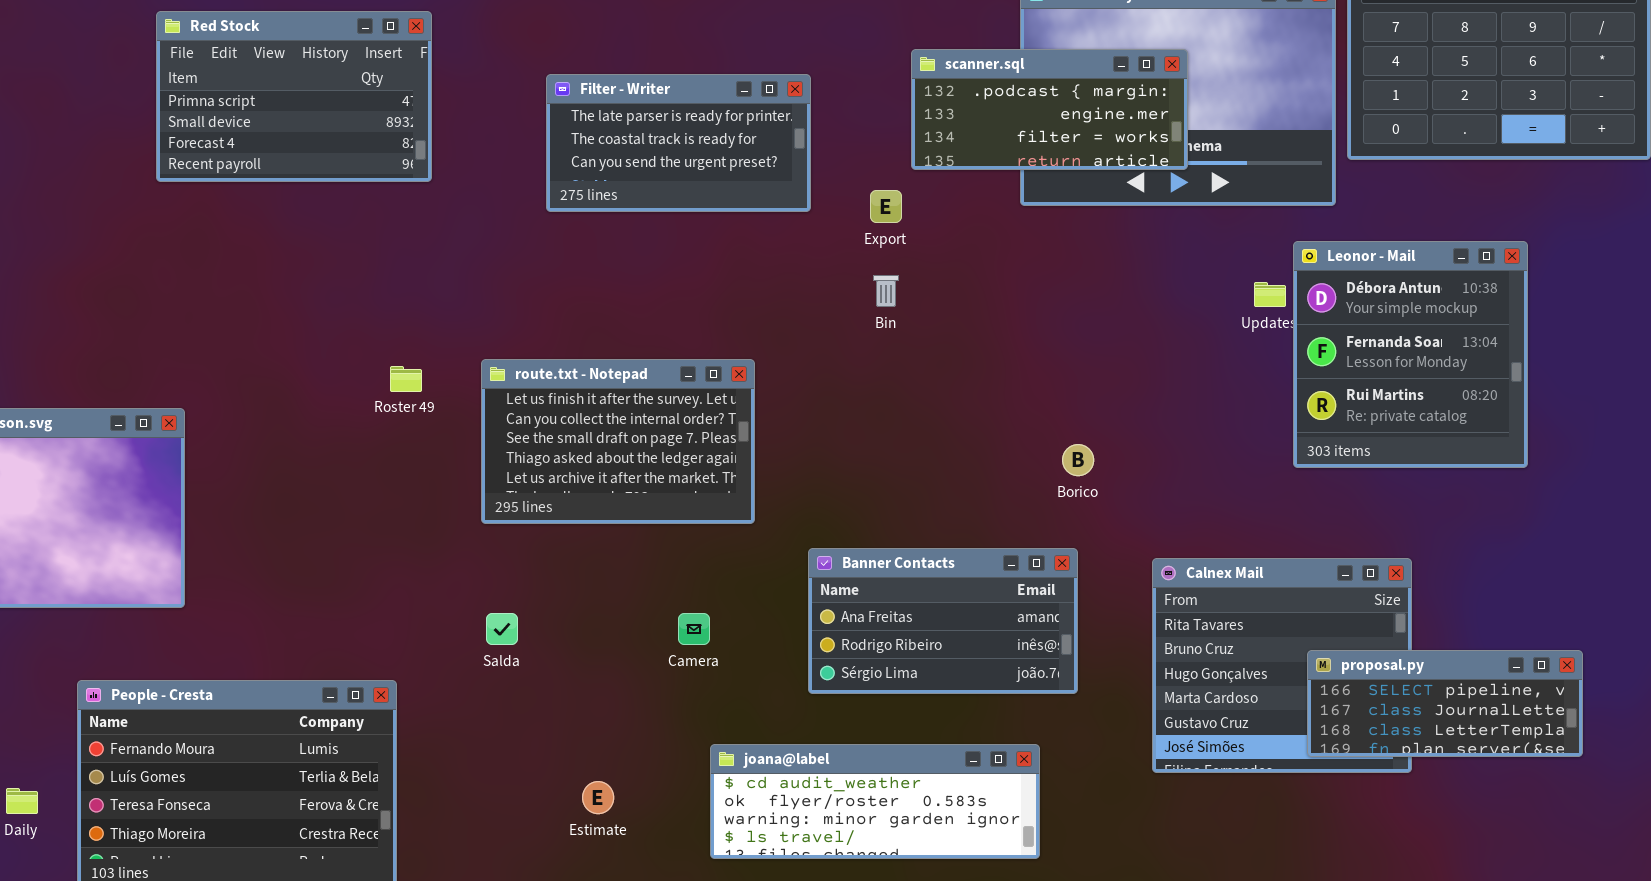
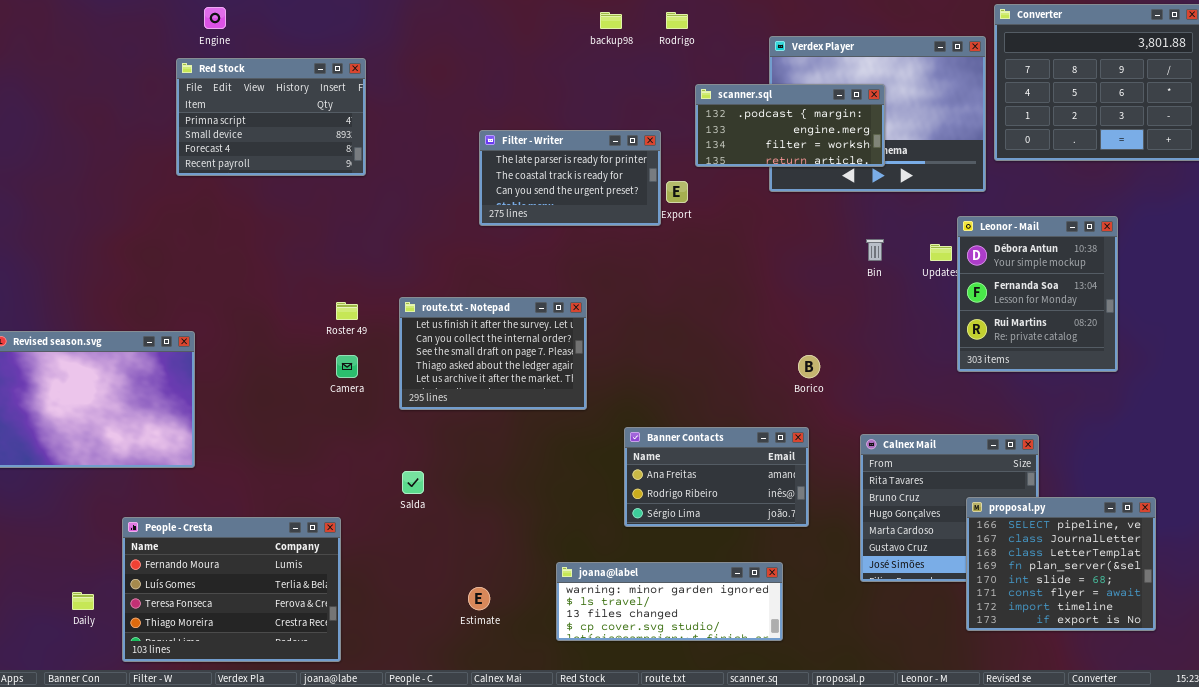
Filter - Writer: [546,74,811,212] -> [479,130,661,226], moved
Bin: [873,275,899,307] -> [866,239,884,261], moved
Camera: [678,613,710,645] -> [336,355,358,378], moved
proposal.py: [1307,650,1583,757] -> [966,497,1156,631], resized
joana@label: [710,744,1040,859] -> [556,562,783,641], scrolled down 2 rows

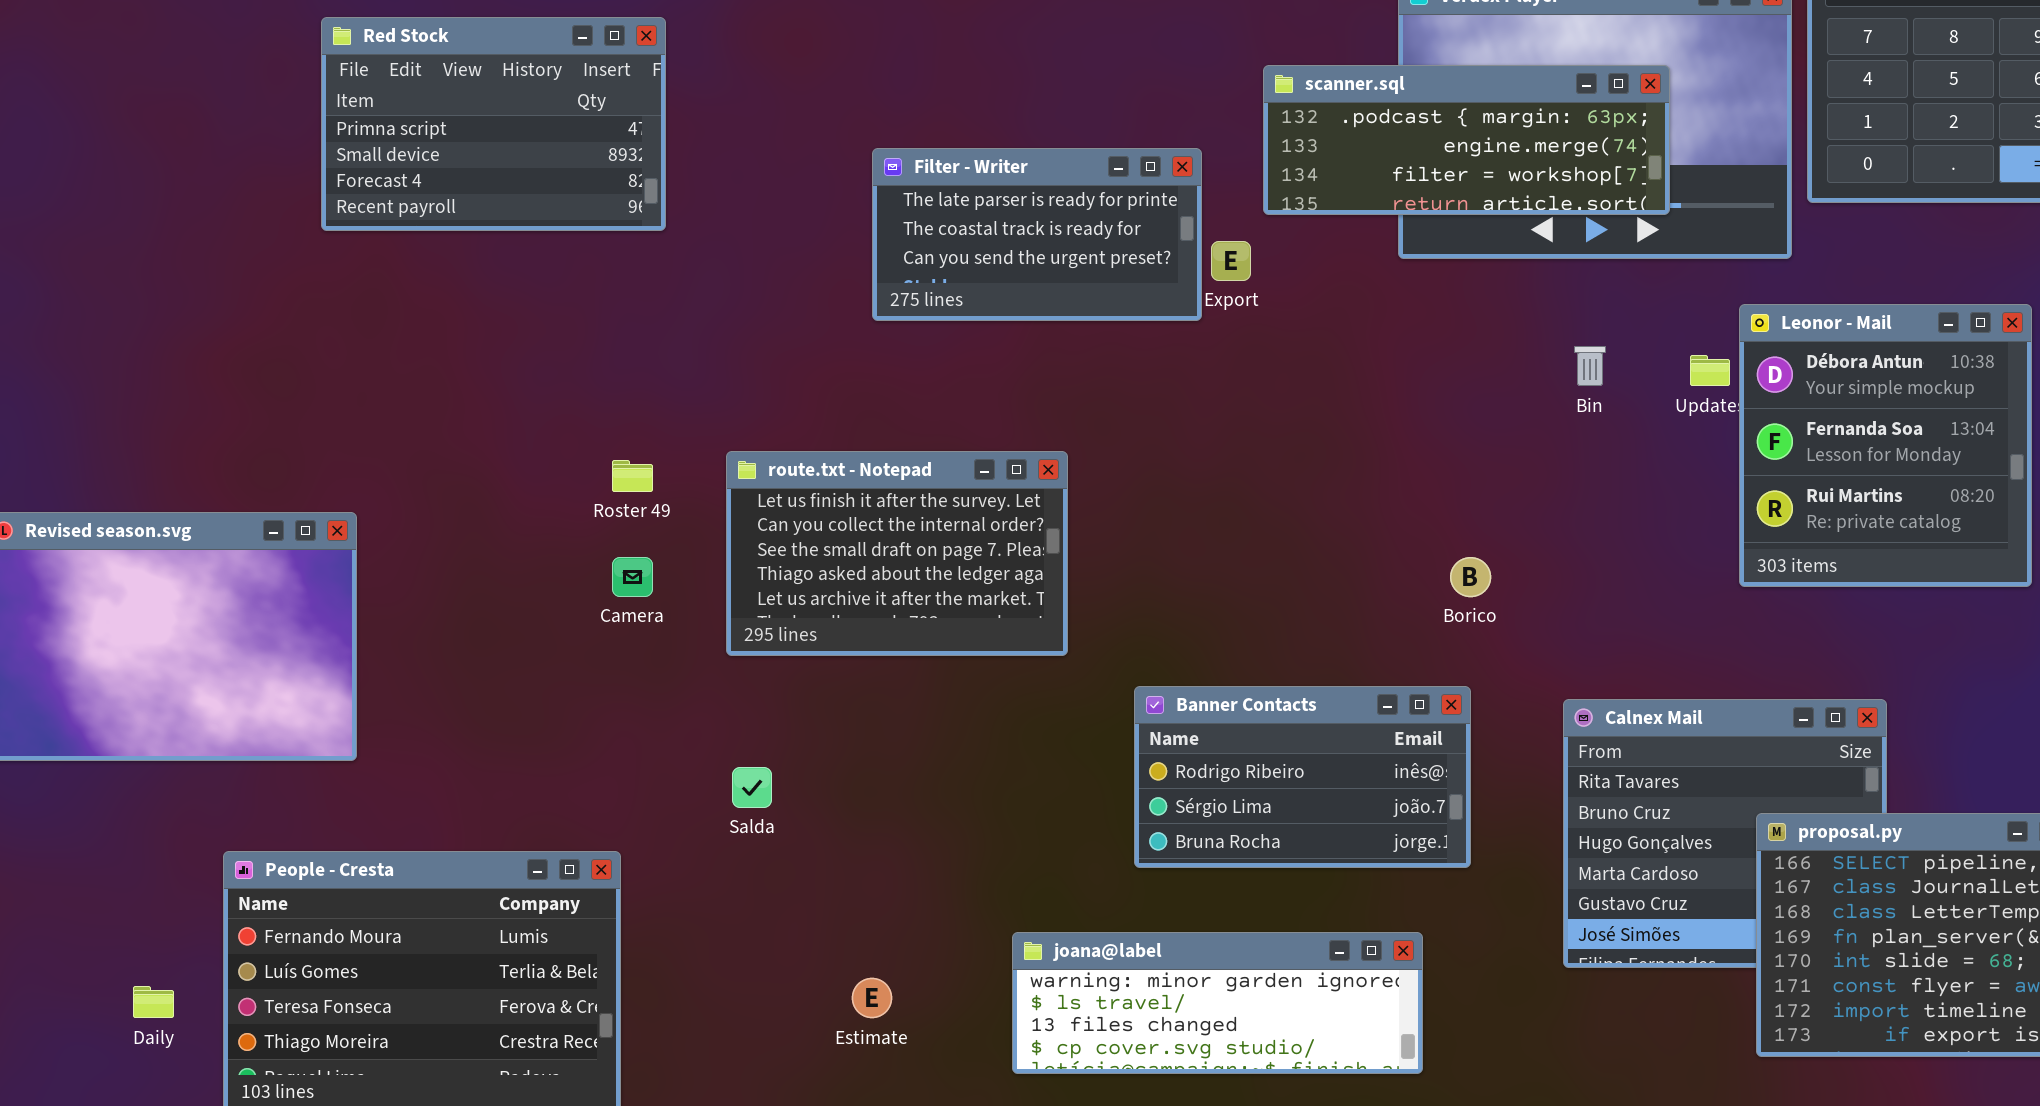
scanner.sql: [695,84,885,167] -> [1263,65,1670,215], resized
Banner Contacts: [624,427,809,527] -> [1134,686,1471,868], scrolled down 1 row

